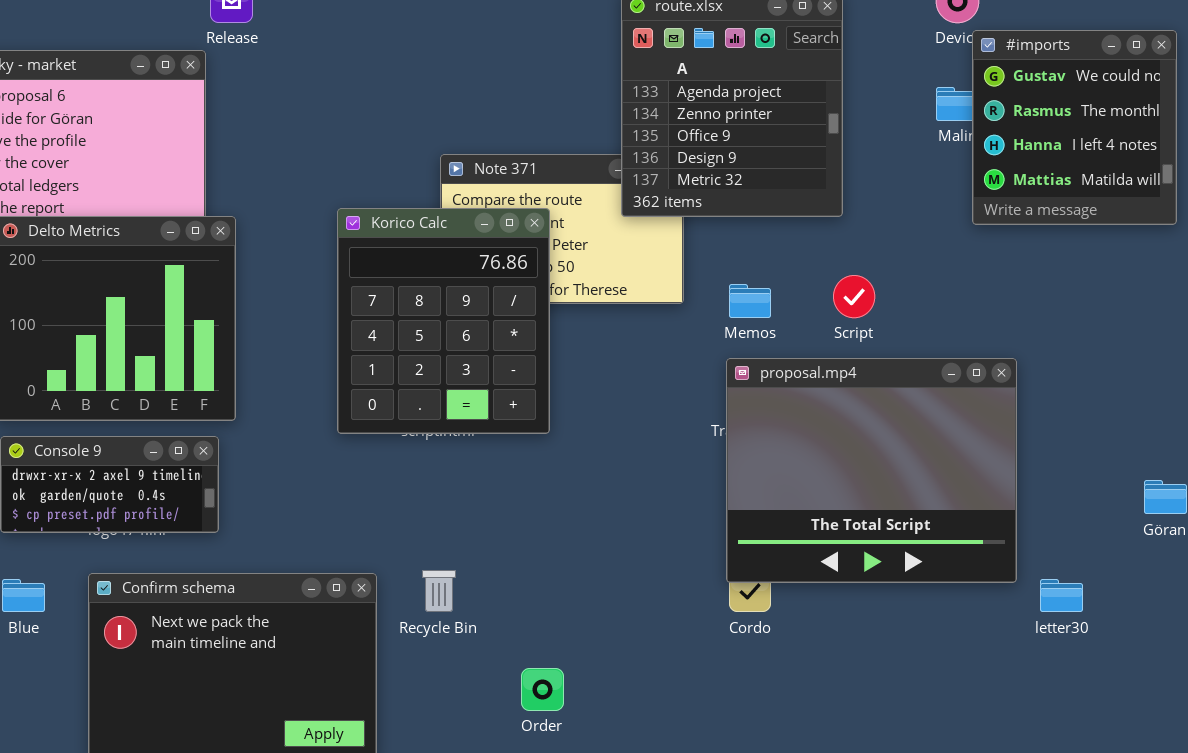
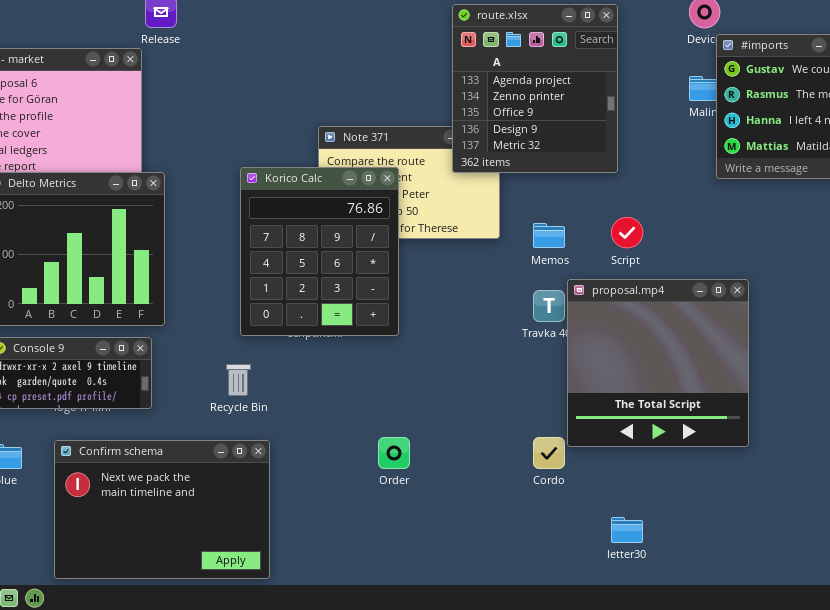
proposal.mp4: [726,358,1017,583] -> [567,279,749,447], resized
Recycle Bin: [422,570,456,612] -> [226,364,251,396], moved
letter30: [1040,579,1083,612] -> [611,517,643,543], moved
Order: [521,668,564,711] -> [378,437,410,469], moved

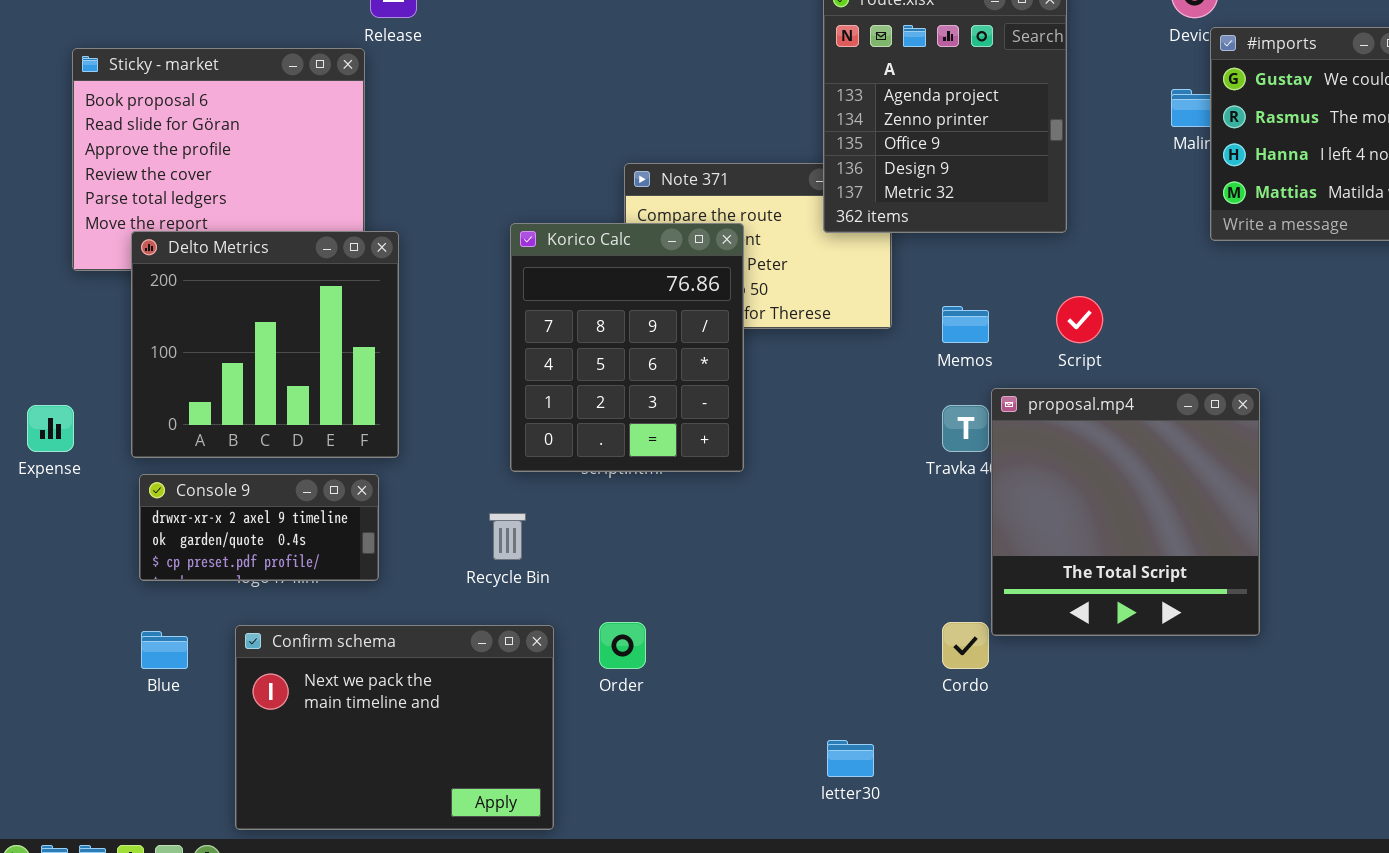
Order: [378,437,410,469] -> [599,622,646,669], moved
letter30: [611,517,643,543] -> [827,740,874,777], moved

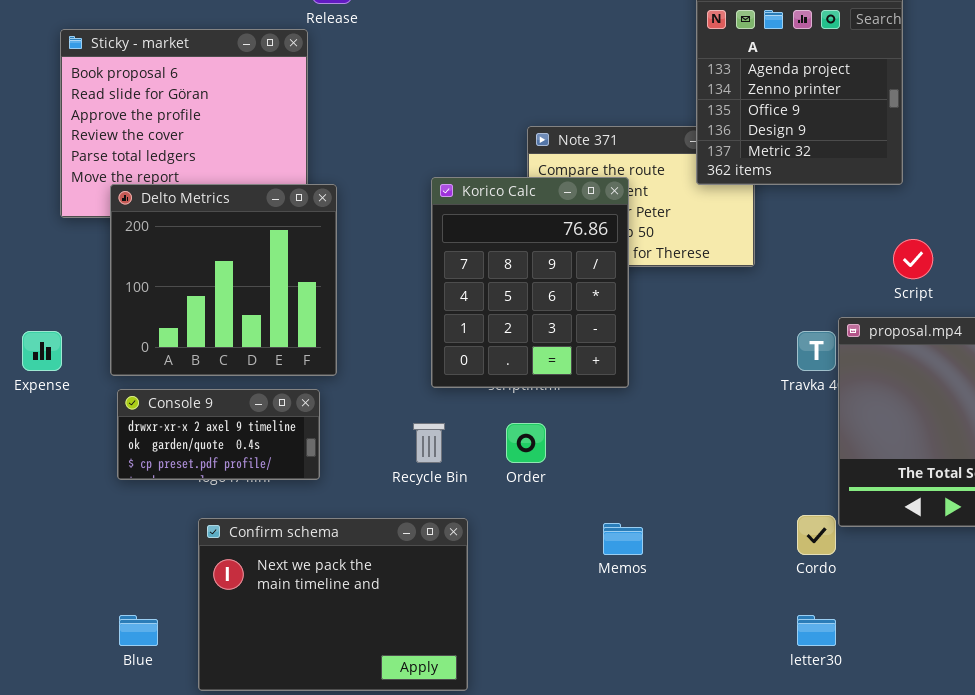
Memos: [942,306,989,343] -> [603,523,643,555], moved
Order: [599,622,646,669] -> [506,423,546,463], moved
Blue: [141,631,188,669] -> [119,615,158,646], moved
letter30: [827,740,874,777] -> [797,615,836,646], moved

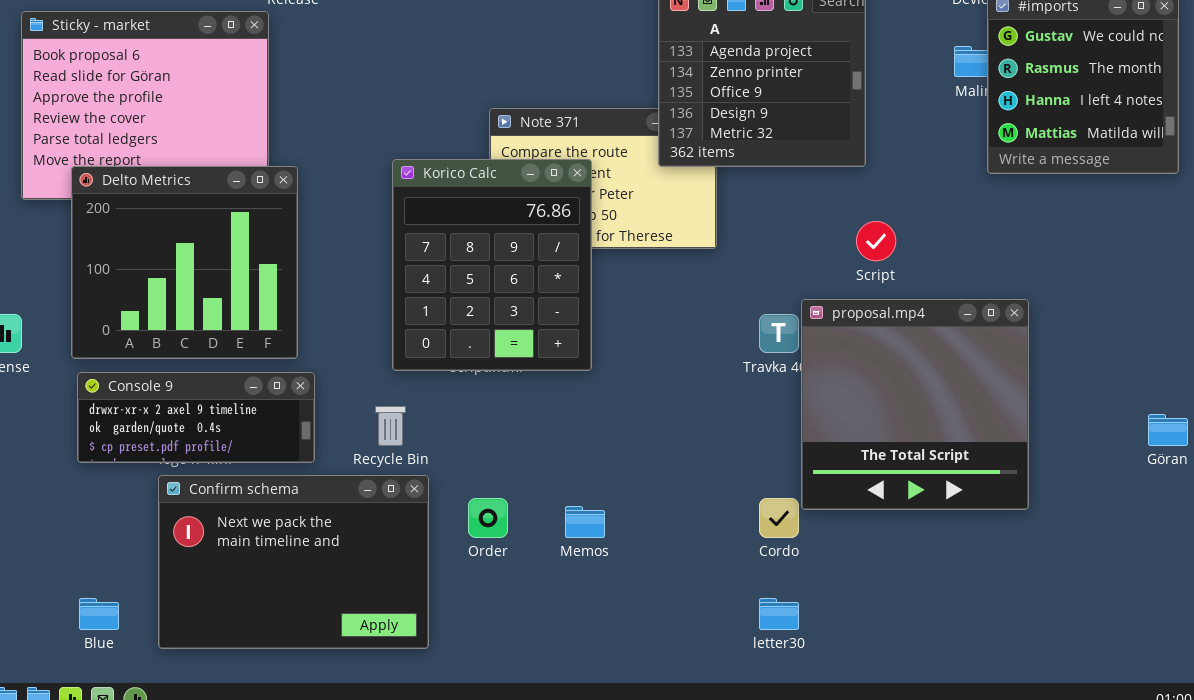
Console 9: [117,389,320,480] -> [77,372,315,463], resized
Order: [506,423,546,463] -> [468,498,508,538], moved
Confirm schema: [198,518,468,691] -> [158,475,429,649], moved

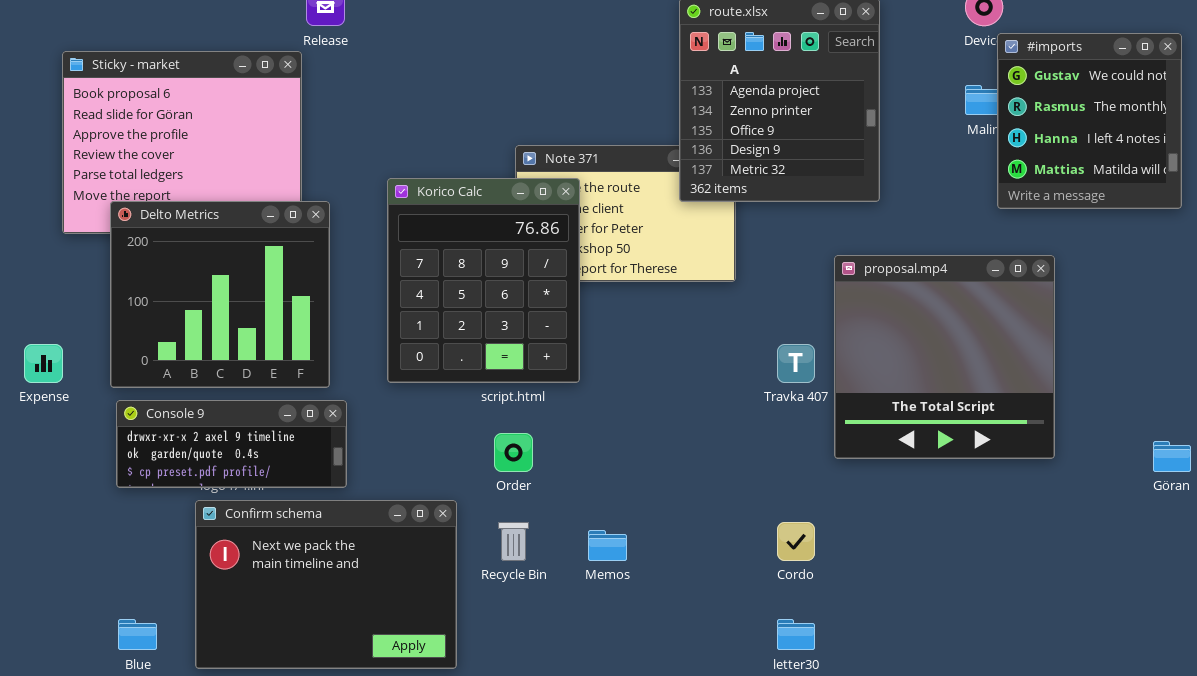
Korico Calc: [392,159,592,371] -> [387,178,580,383], moved
proposal.mp4: [801,299,1029,510] -> [834,255,1055,459], moved
Recycle Bin: [375,406,406,446] -> [498,522,529,561], moved
Order: [468,498,508,538] -> [494,433,533,472], moved

